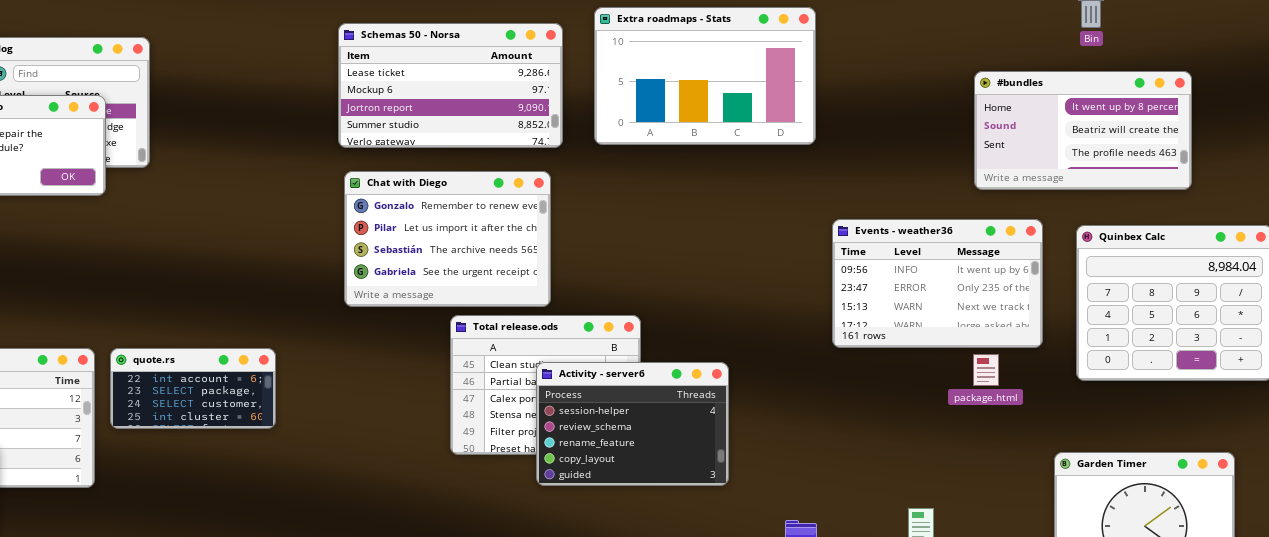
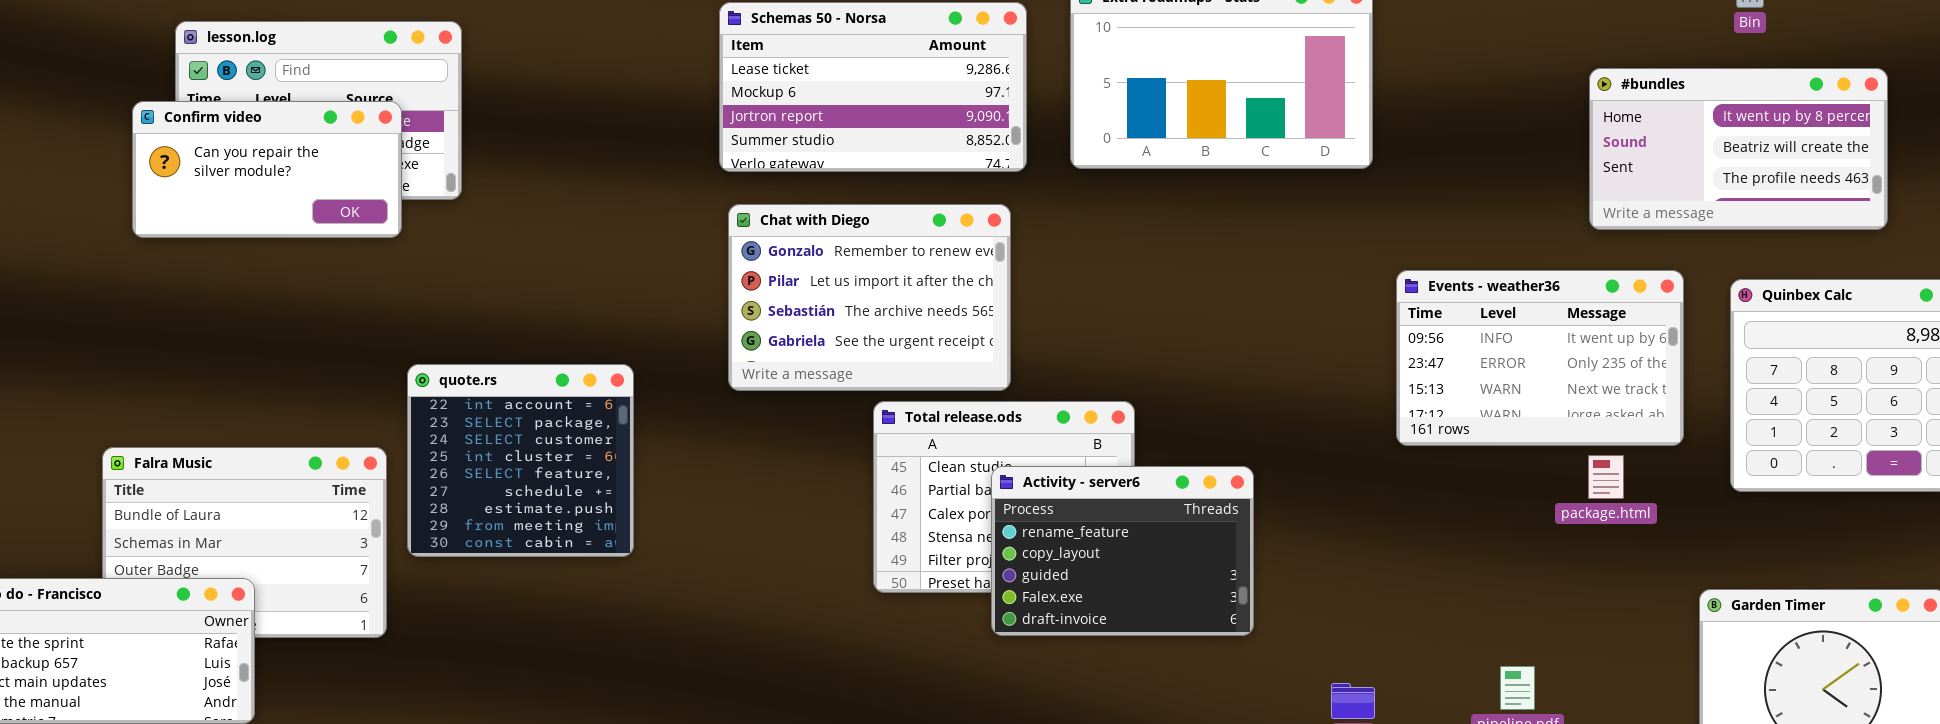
quote.rs: [110,348,276,429] -> [407,364,634,557], resized
Activity - server6: [536,362,729,486] -> [991,466,1254,636], scrolled down 2 rows

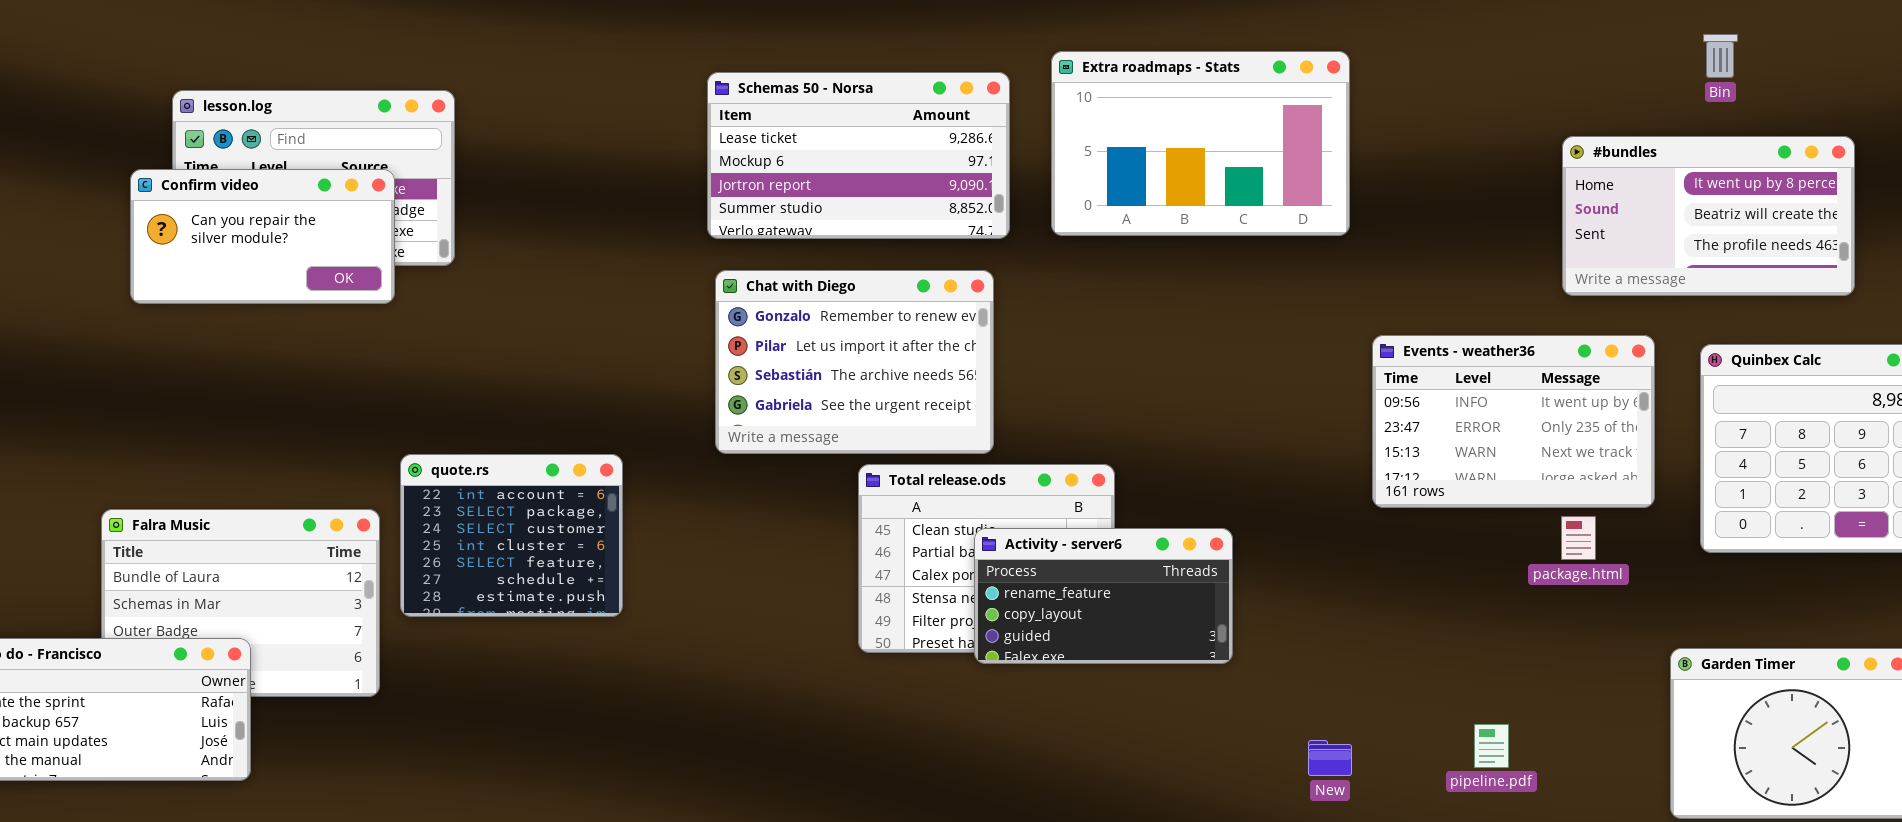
quote.rs: [407,364,634,557] -> [400,454,623,617], resized
Activity - server6: [991,466,1254,636] -> [974,528,1233,664], resized

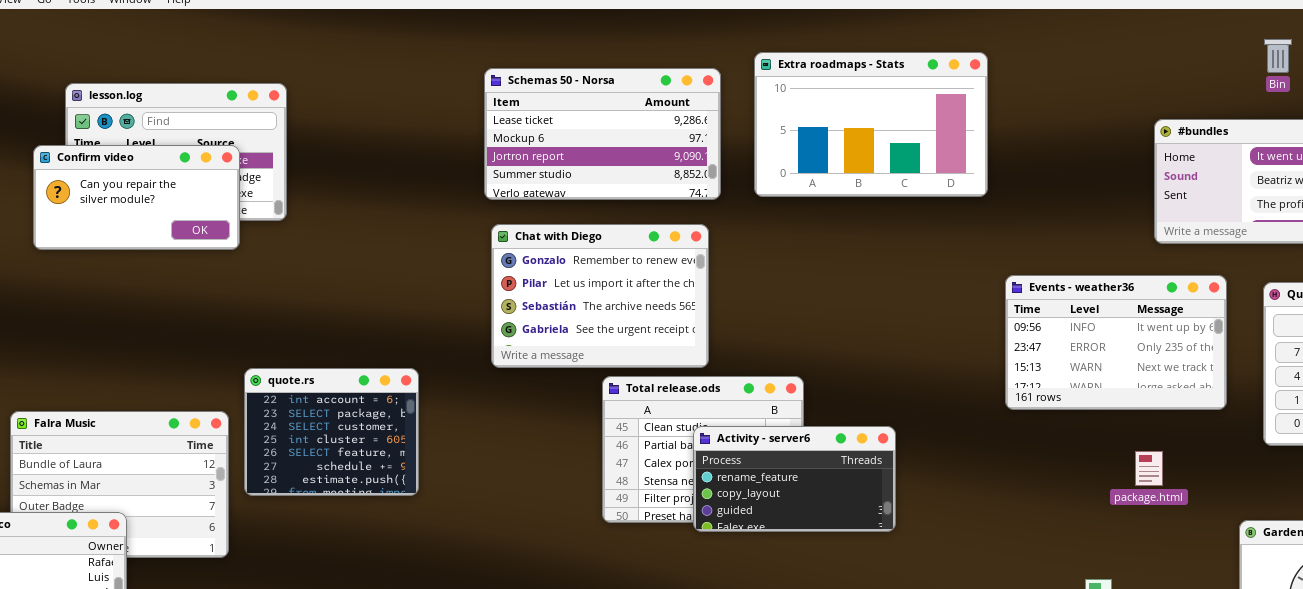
package.html: [1561,516,1596,560] -> [1135,451,1163,486], moved

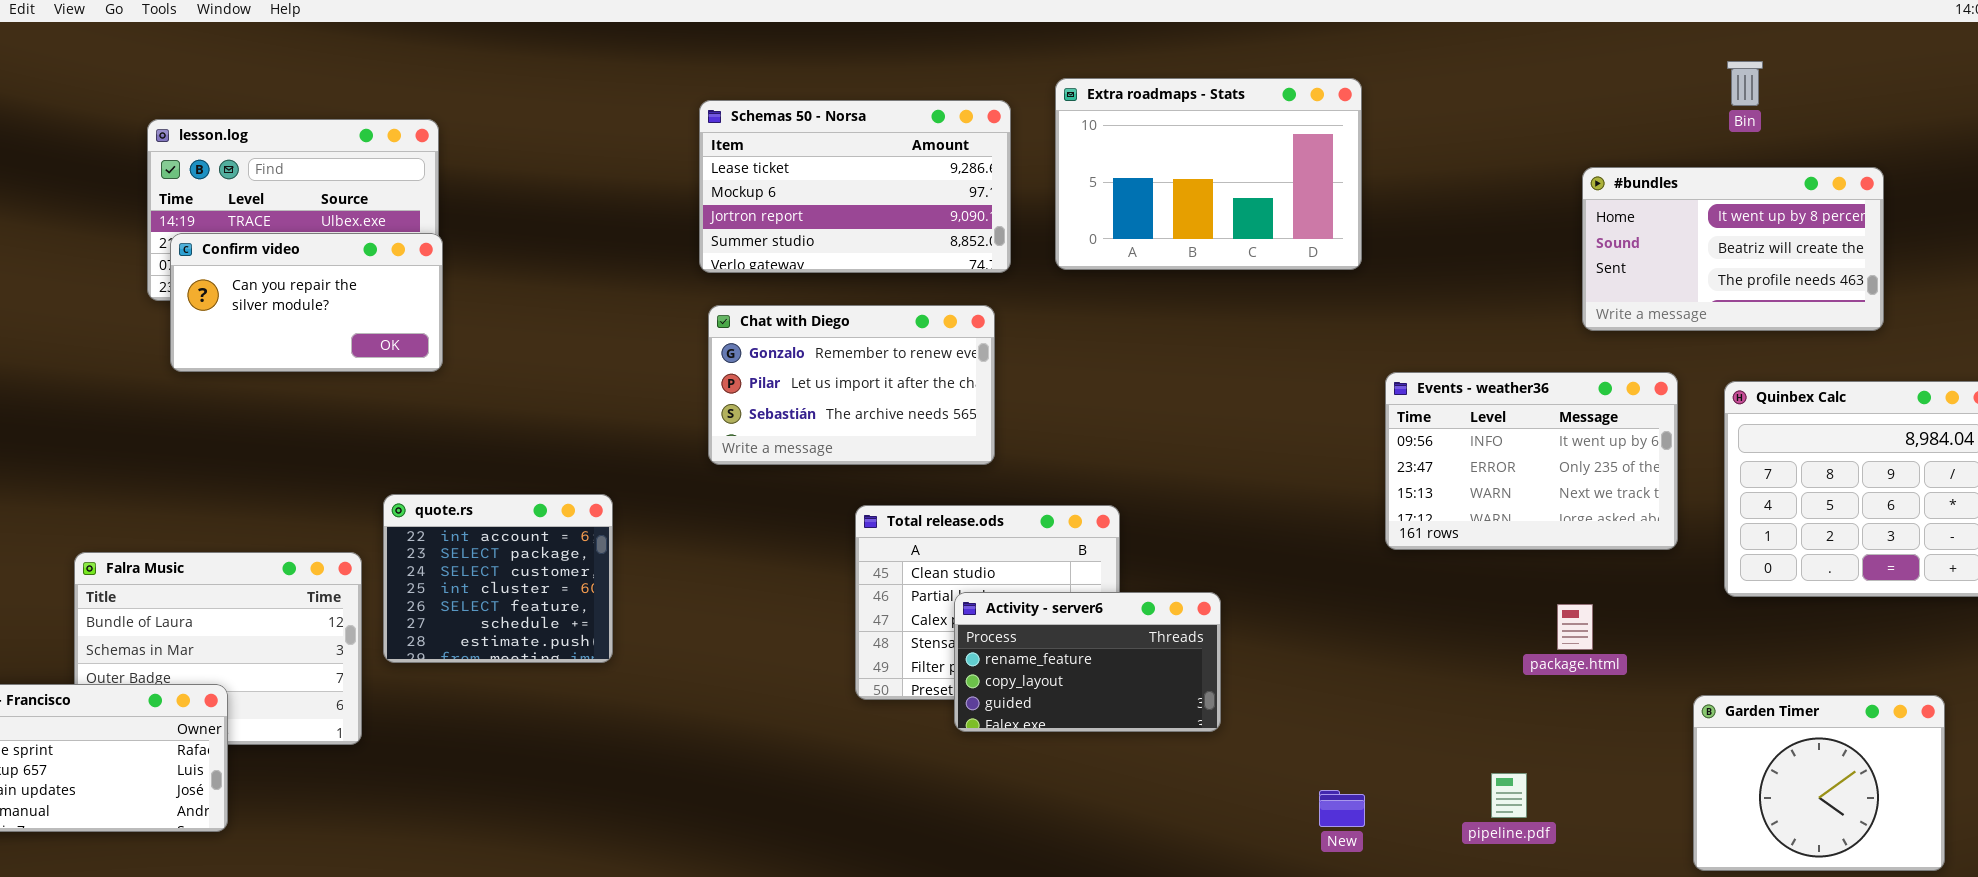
Confirm video: [33,145,240,250] -> [170,233,443,372], moved
Chat with Diego: [491,224,709,368] -> [708,305,995,465], resized
Activity - server6: [693,426,896,532] -> [954,592,1221,732], moved

